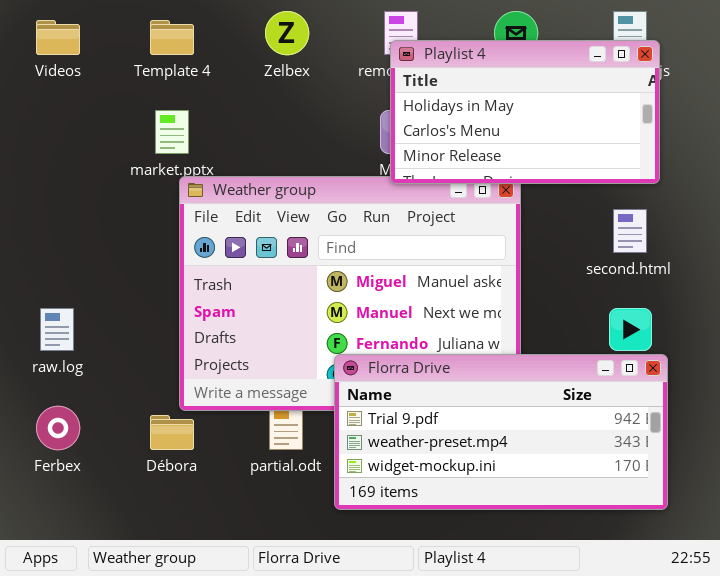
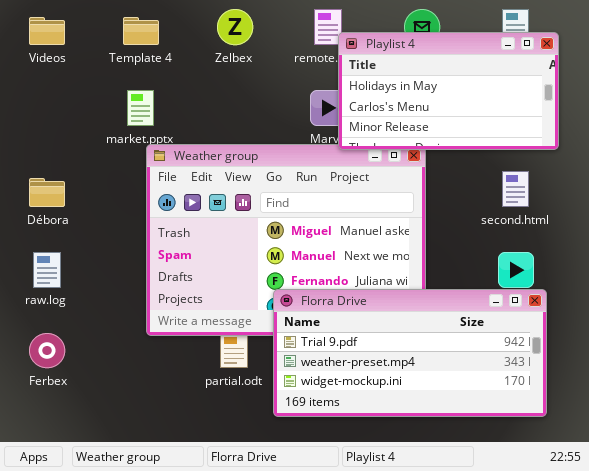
Playlist 4: [390,40,660,184] -> [338,32,559,150], moved
Débora: [150,415,194,450] -> [29,178,65,207], moved

